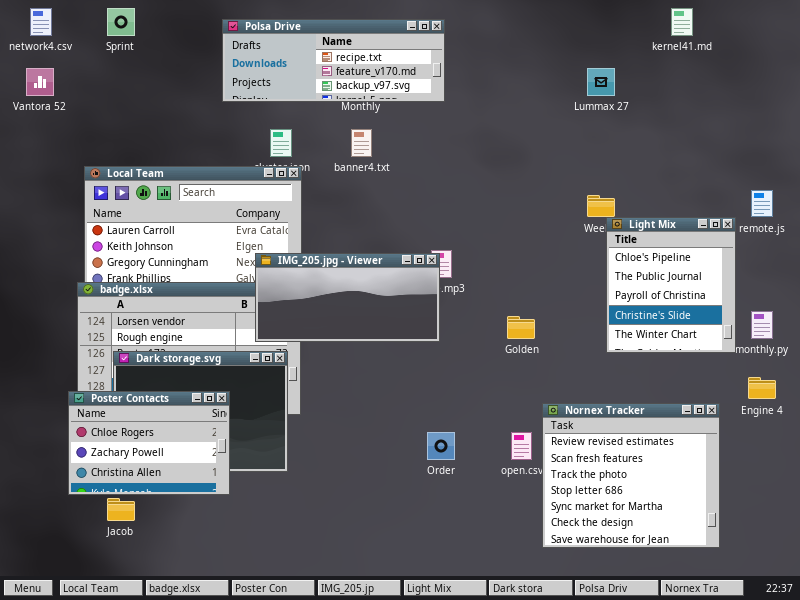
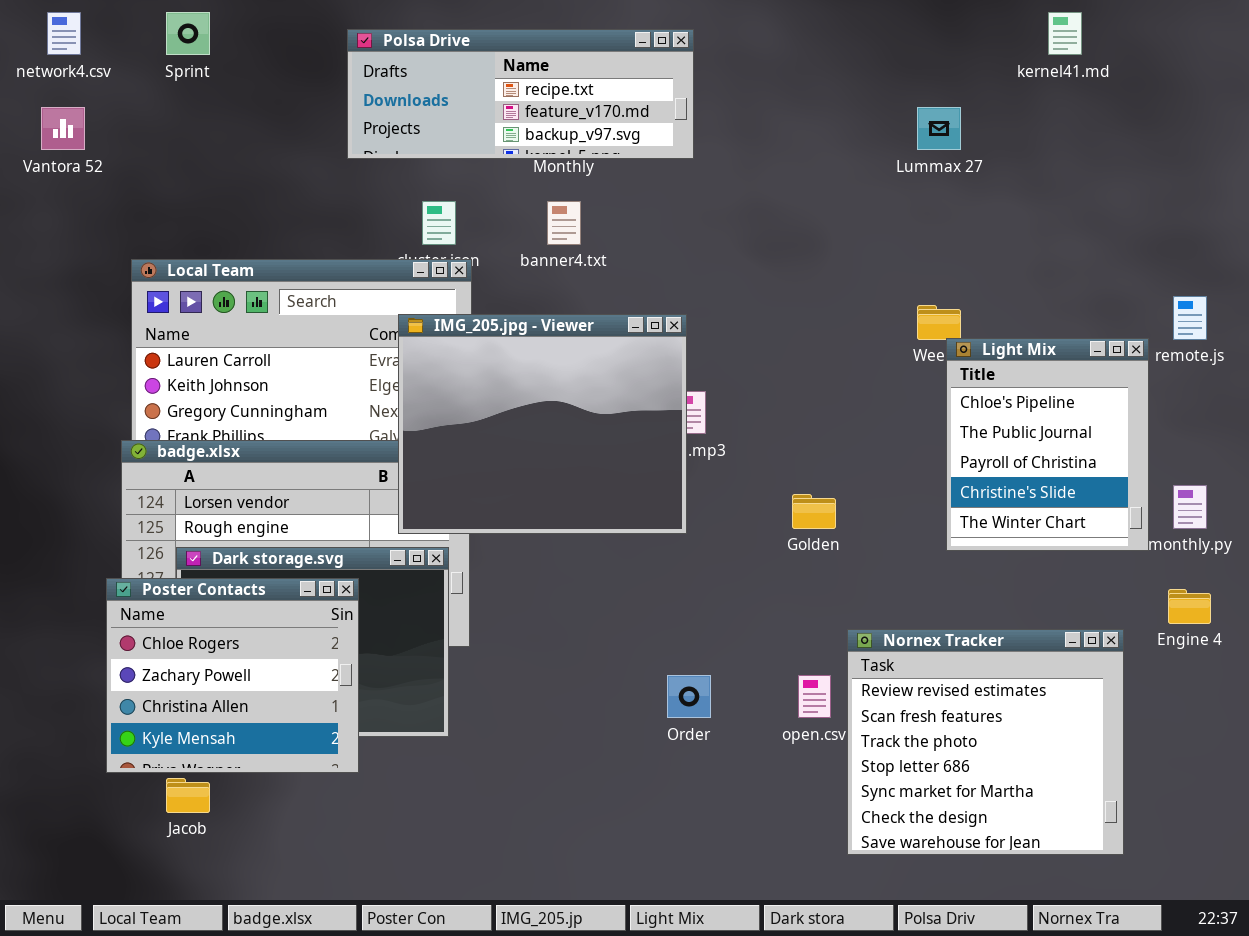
IMG_205.jpg - Viewer: [255,253,440,342] -> [398,314,687,534], resized
Poster Contacts: [68,391,230,495] -> [106,578,359,773], resized

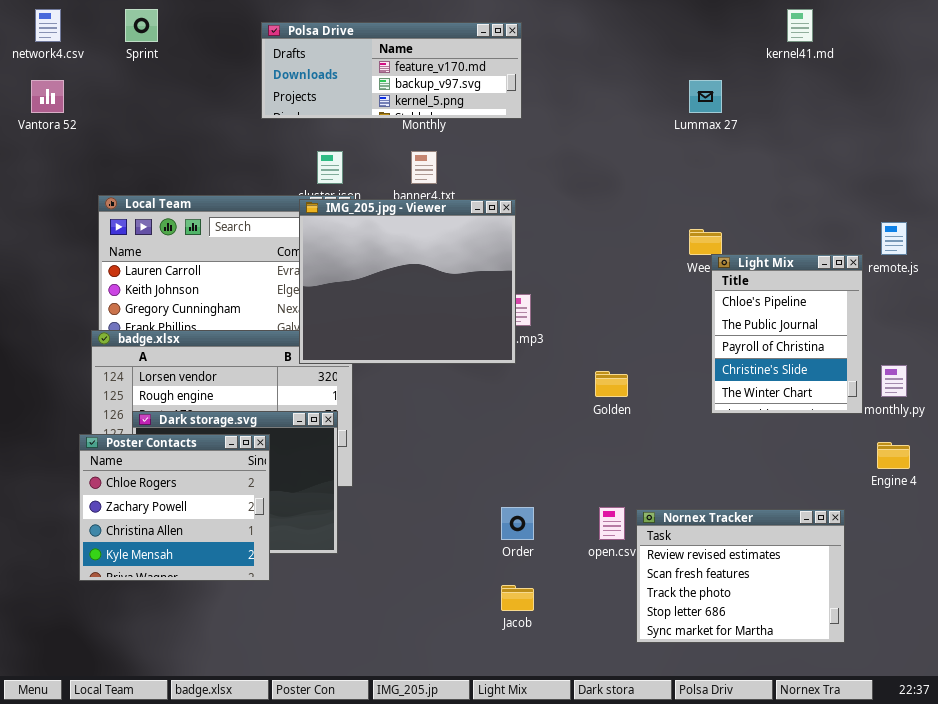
Polsa Drive: [347,29,694,159] -> [261,22,522,119], scrolled down 1 row
IMG_205.jpg - Viewer: [398,314,687,534] -> [299,199,516,364], moved
Nornex Tracker: [847,629,1124,855] -> [636,509,845,643], resized
Jacob: [166,778,210,813] -> [501,585,534,611], moved

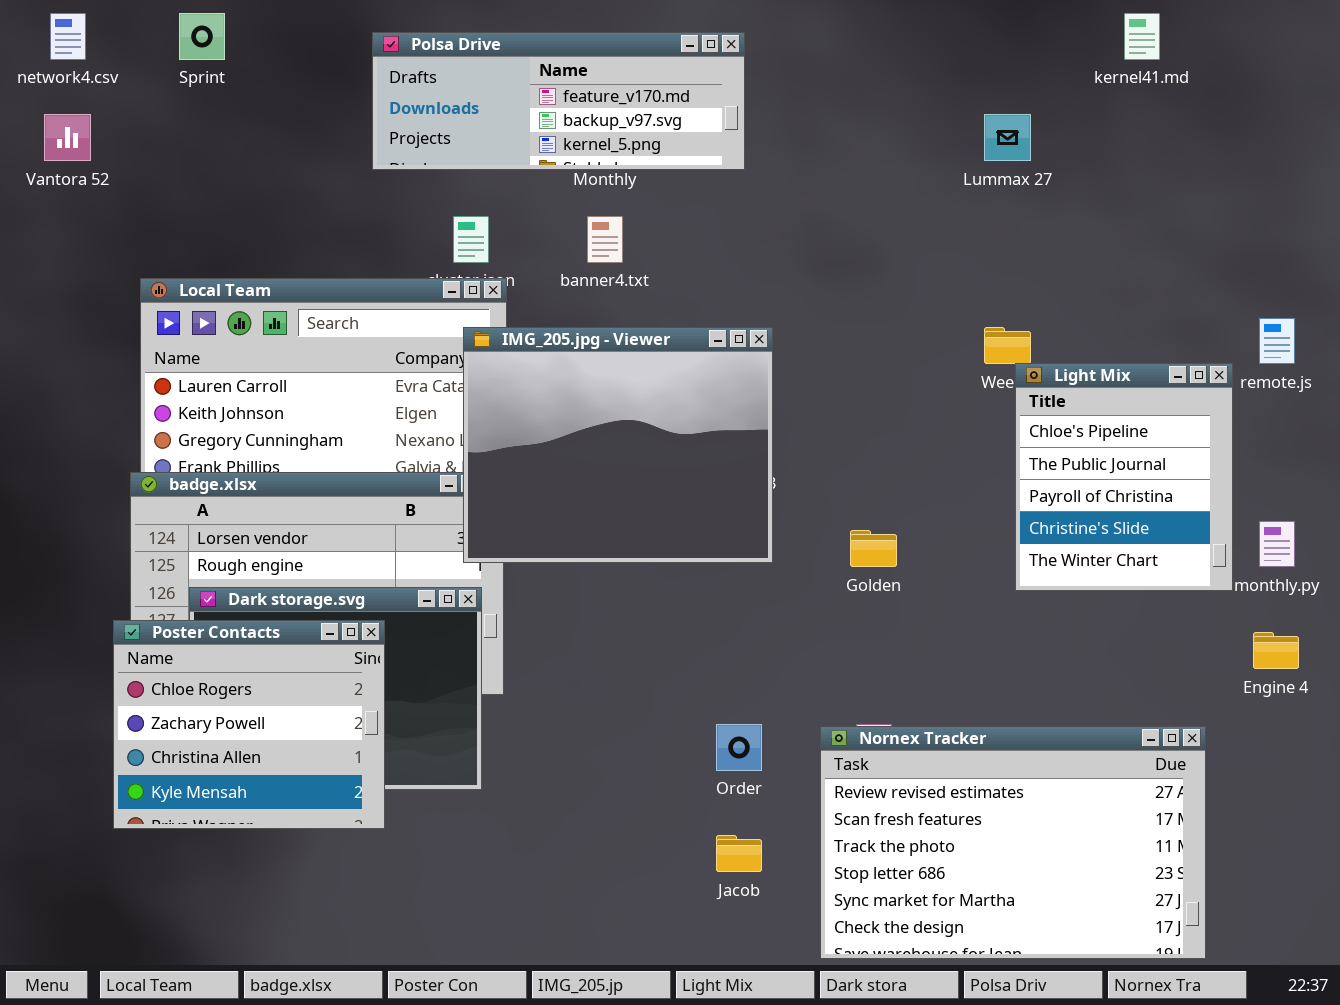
IMG_205.jpg - Viewer: [299,199,516,364] -> [463,327,773,563], moved
Nornex Tracker: [636,509,845,643] -> [820,726,1206,959], resized

